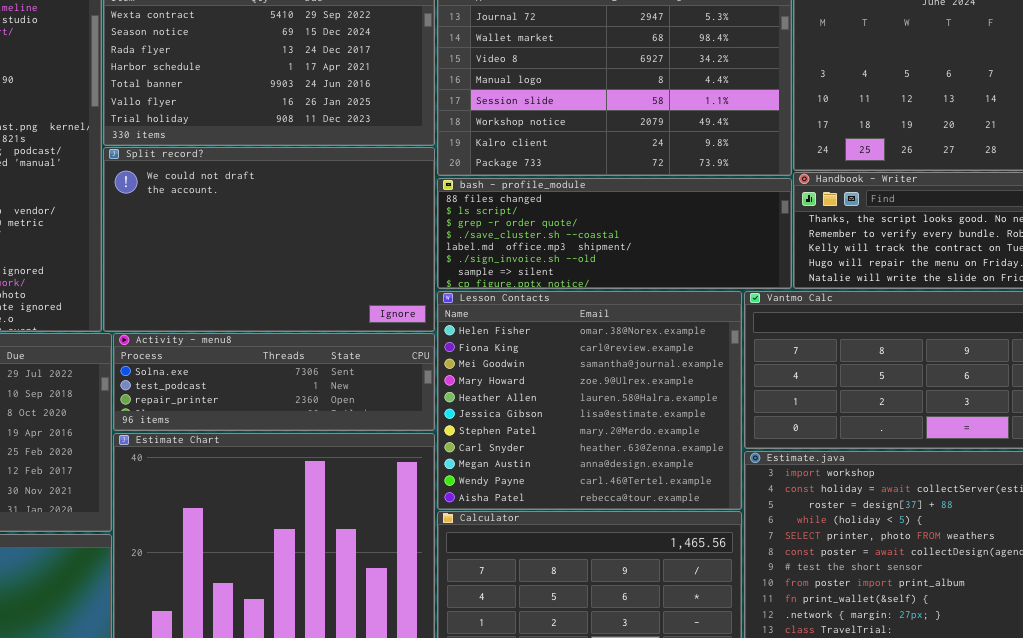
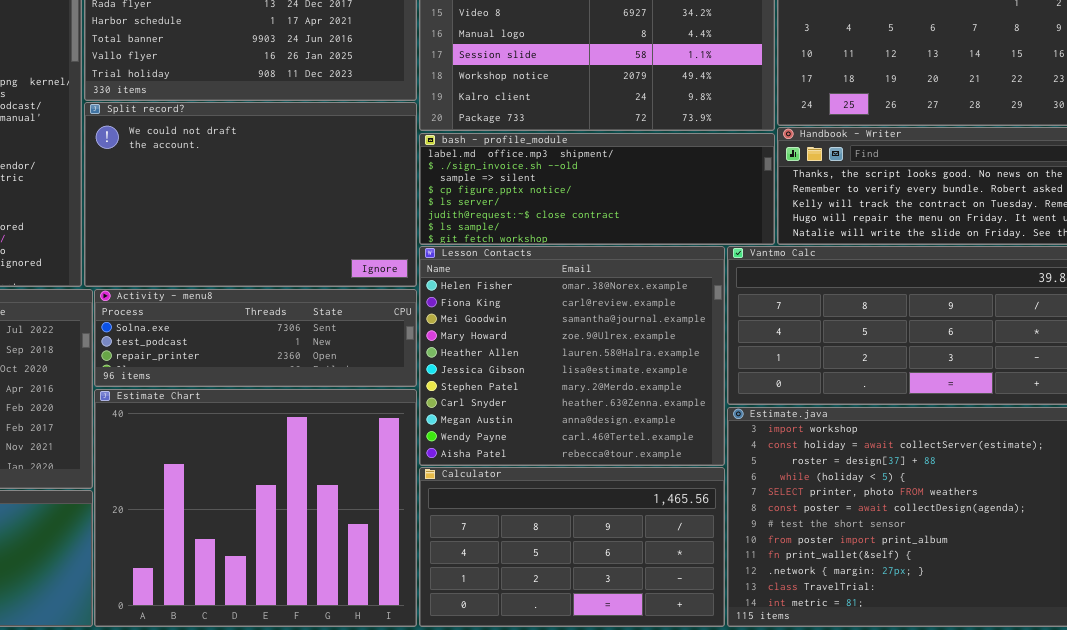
bash - profile_module: [437,178,792,289] -> [419,133,775,245], scrolled down 4 rows

